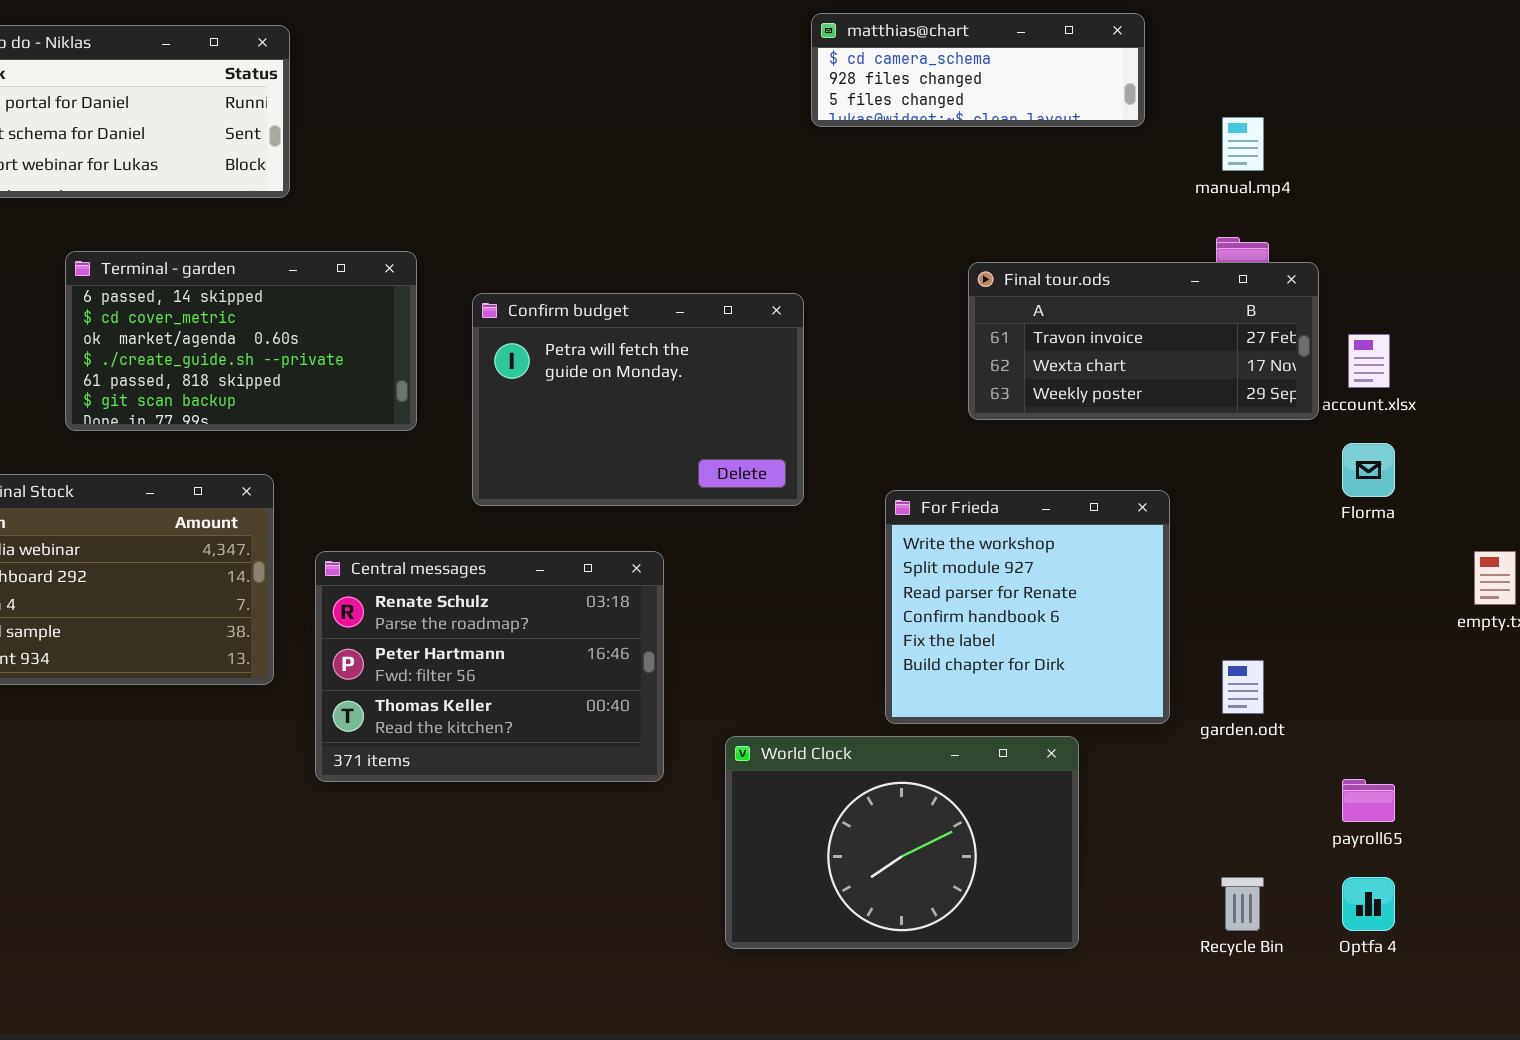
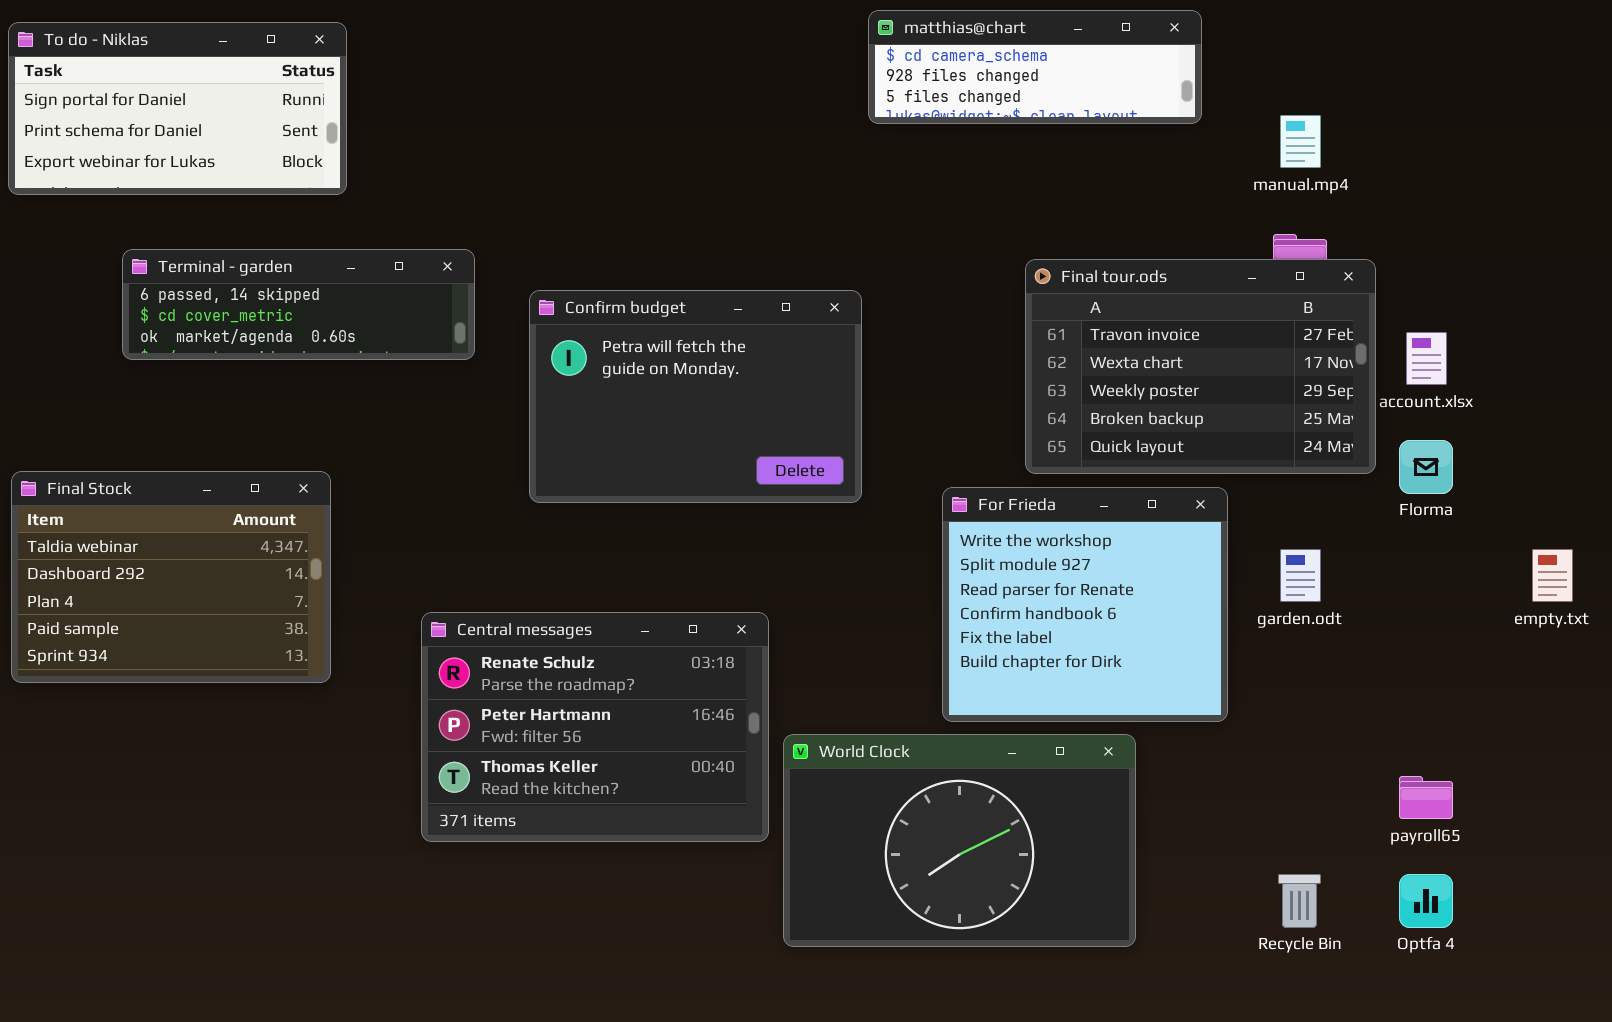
Terminal - garden: [65,251,417,431] -> [122,249,475,360], resized
Final tour.ods: [968,262,1319,420] -> [1025,259,1376,474], resized
Central messages: [315,551,664,782] -> [421,612,769,842], moved
garden.odt: [1222,660,1264,714] -> [1280,549,1321,602], moved

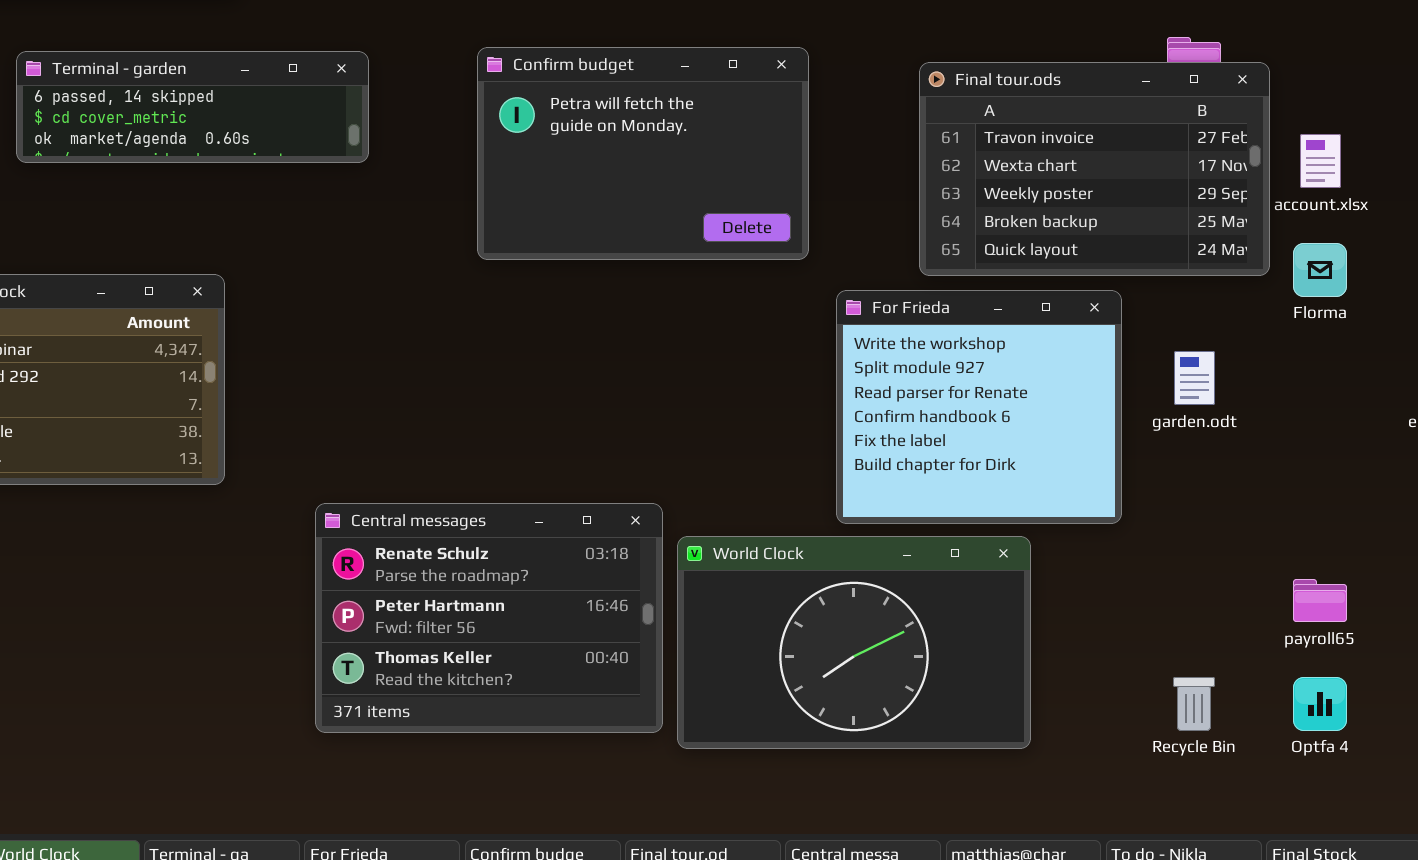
Confirm budget: [529,290,862,503] -> [477,47,809,260], moved
Central messages: [421,612,769,842] -> [315,503,663,733], moved

